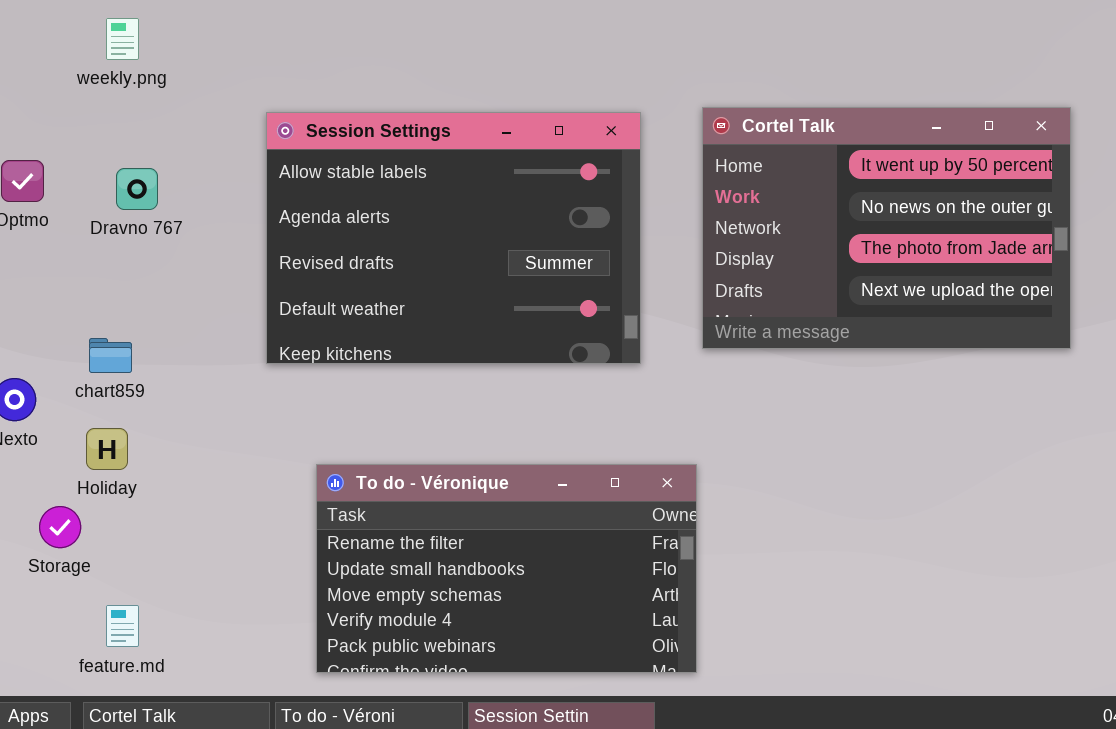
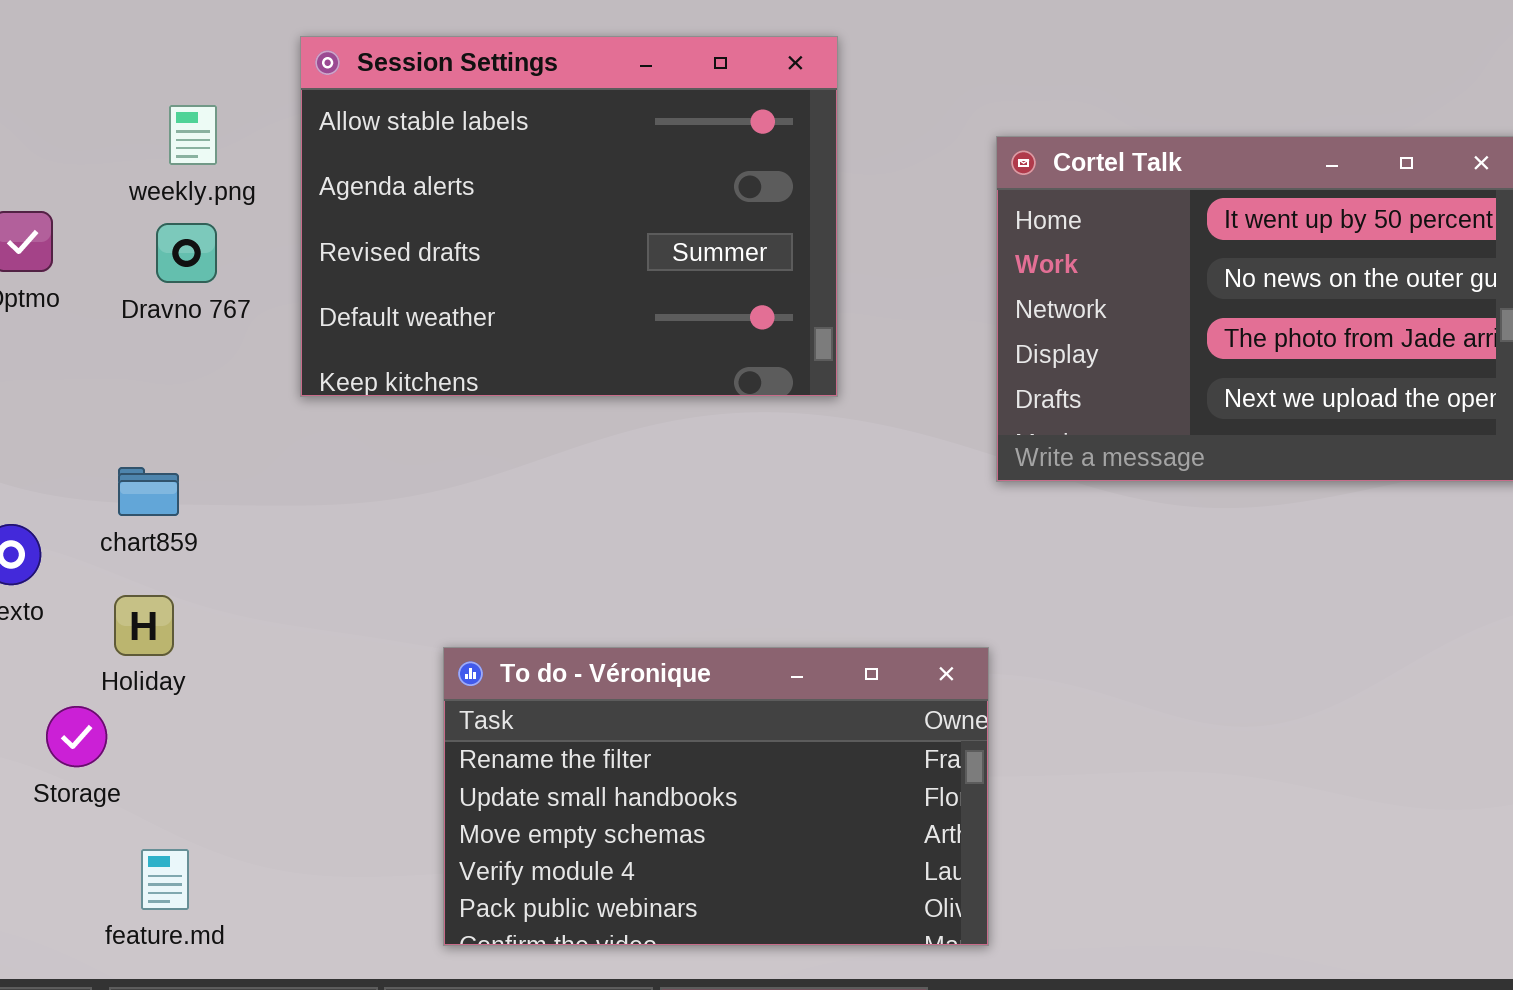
weekly.png: [106,18,139,60] -> [169,105,217,165], moved
Session Settings: [266,112,641,364] -> [300,36,838,397], moved

